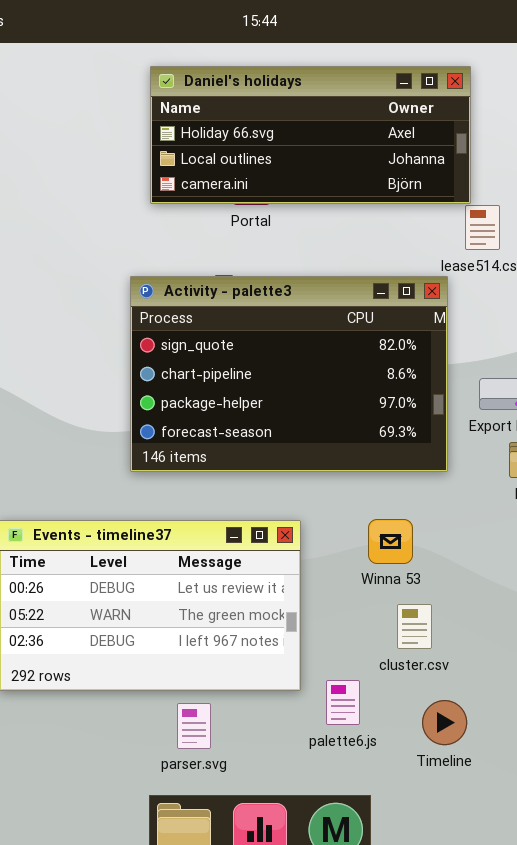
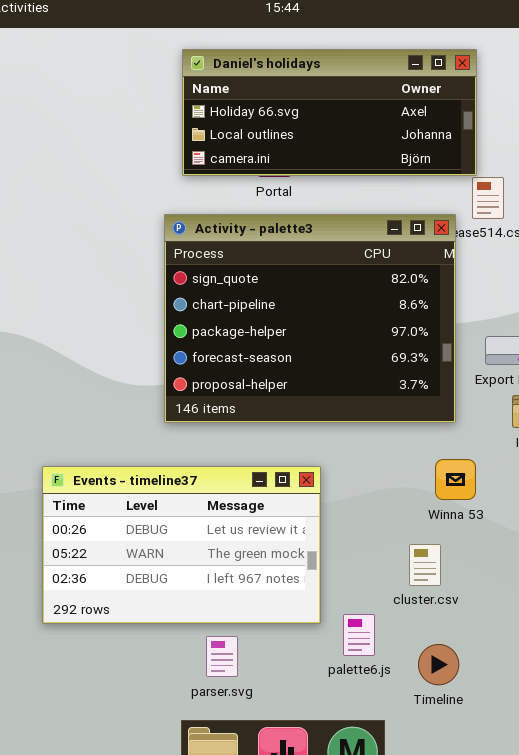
Activity - palette3: [130,276,448,472] -> [164,214,456,423], resized
Winna 53: [368,519,413,564] -> [435,459,476,500], moved
Timeline: [422,700,467,745] -> [418,644,459,685], moved

